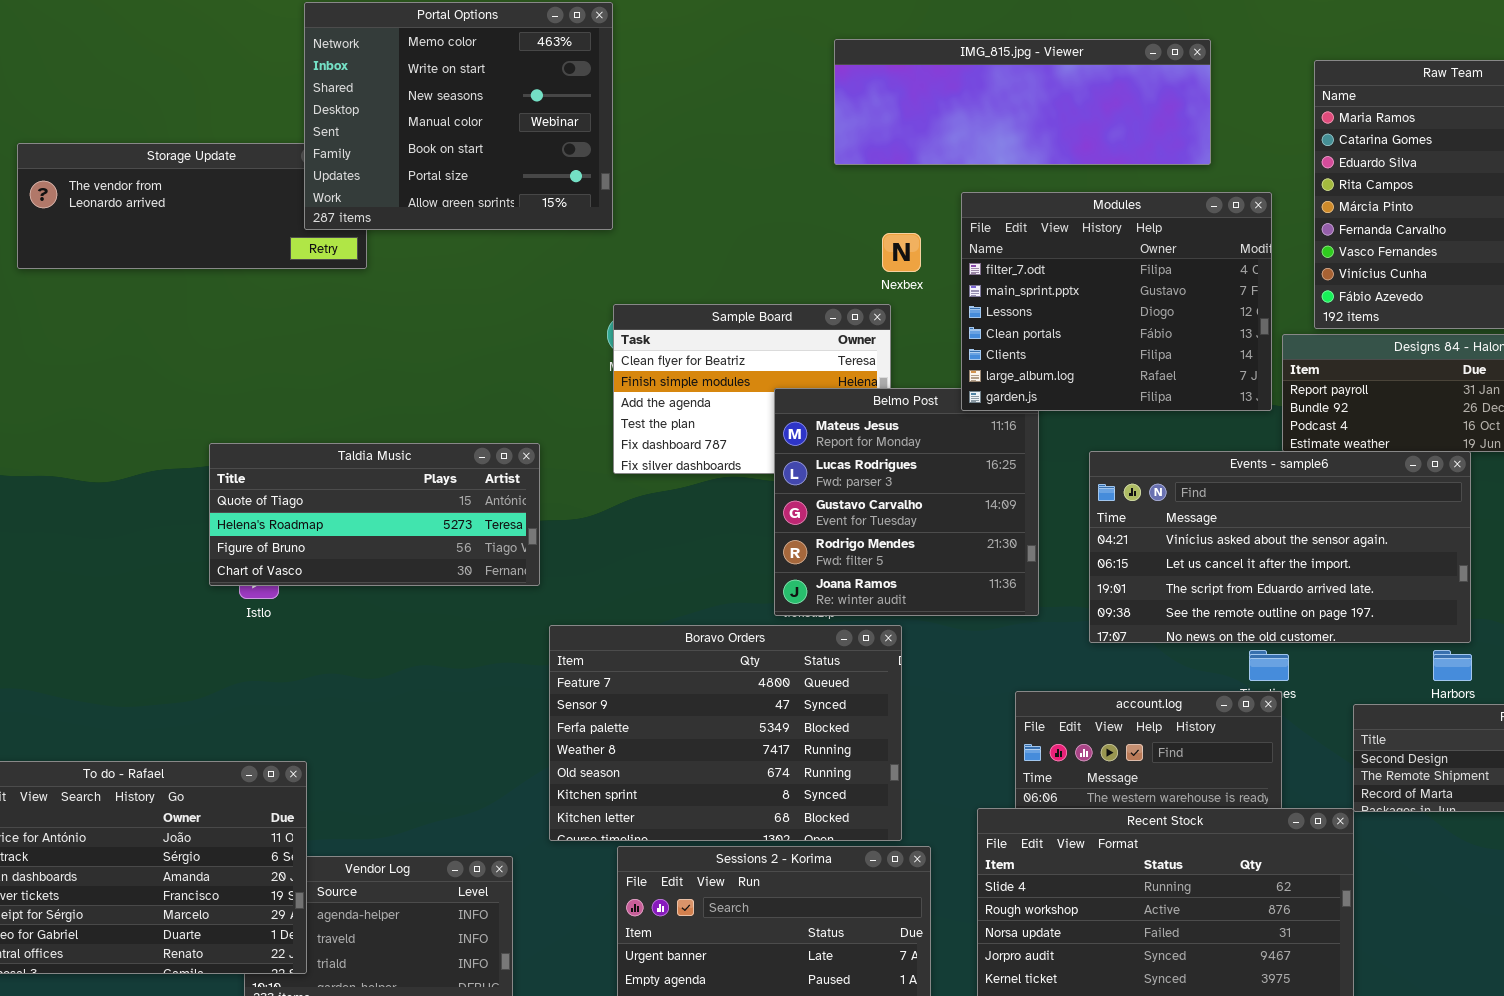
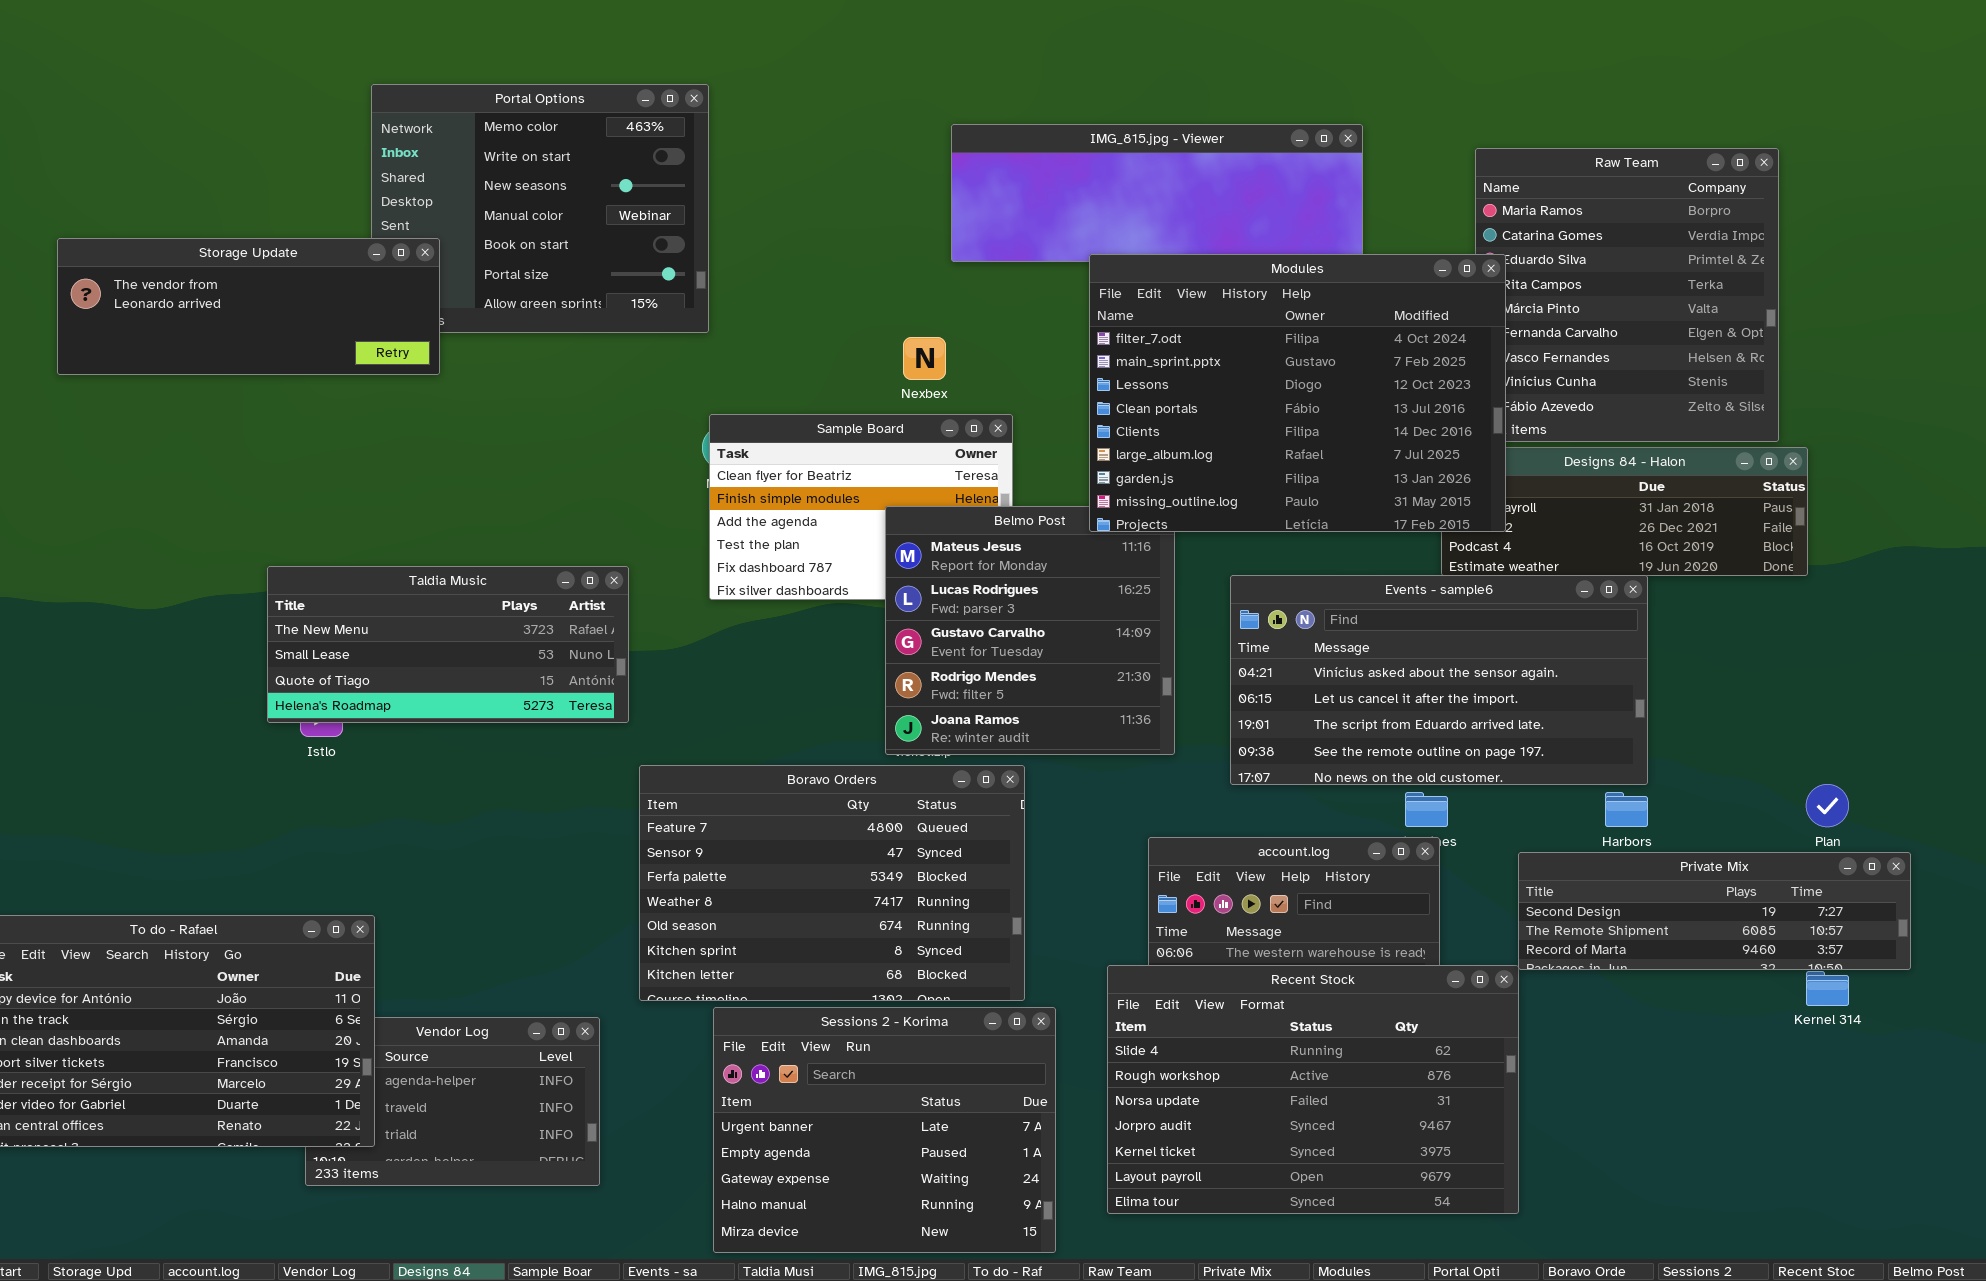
Storage Update: [17,143,367,269] -> [57,238,440,375], raised
Modules: [961,192,1272,411] -> [1089,254,1506,532], resized
Nexbex: [882,233,921,272] -> [903,337,946,380], moved
Taldia Music: [209,443,540,586] -> [267,566,629,723], scrolled up 2 rows

